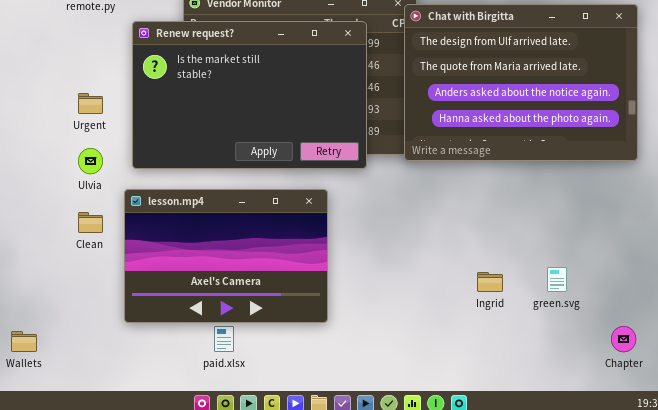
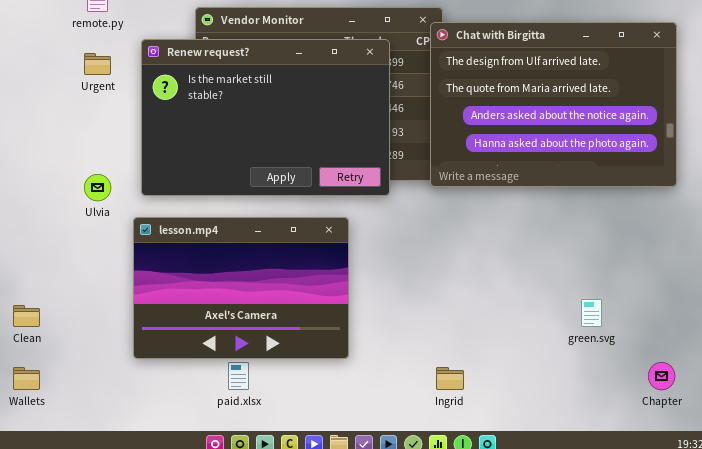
Urgent: [78,93,103,114] -> [84,53,111,75], moved
Clean: [78,212,103,233] -> [13,305,40,327], moved
Ingrid: [477,272,503,292] -> [436,367,464,390], moved

